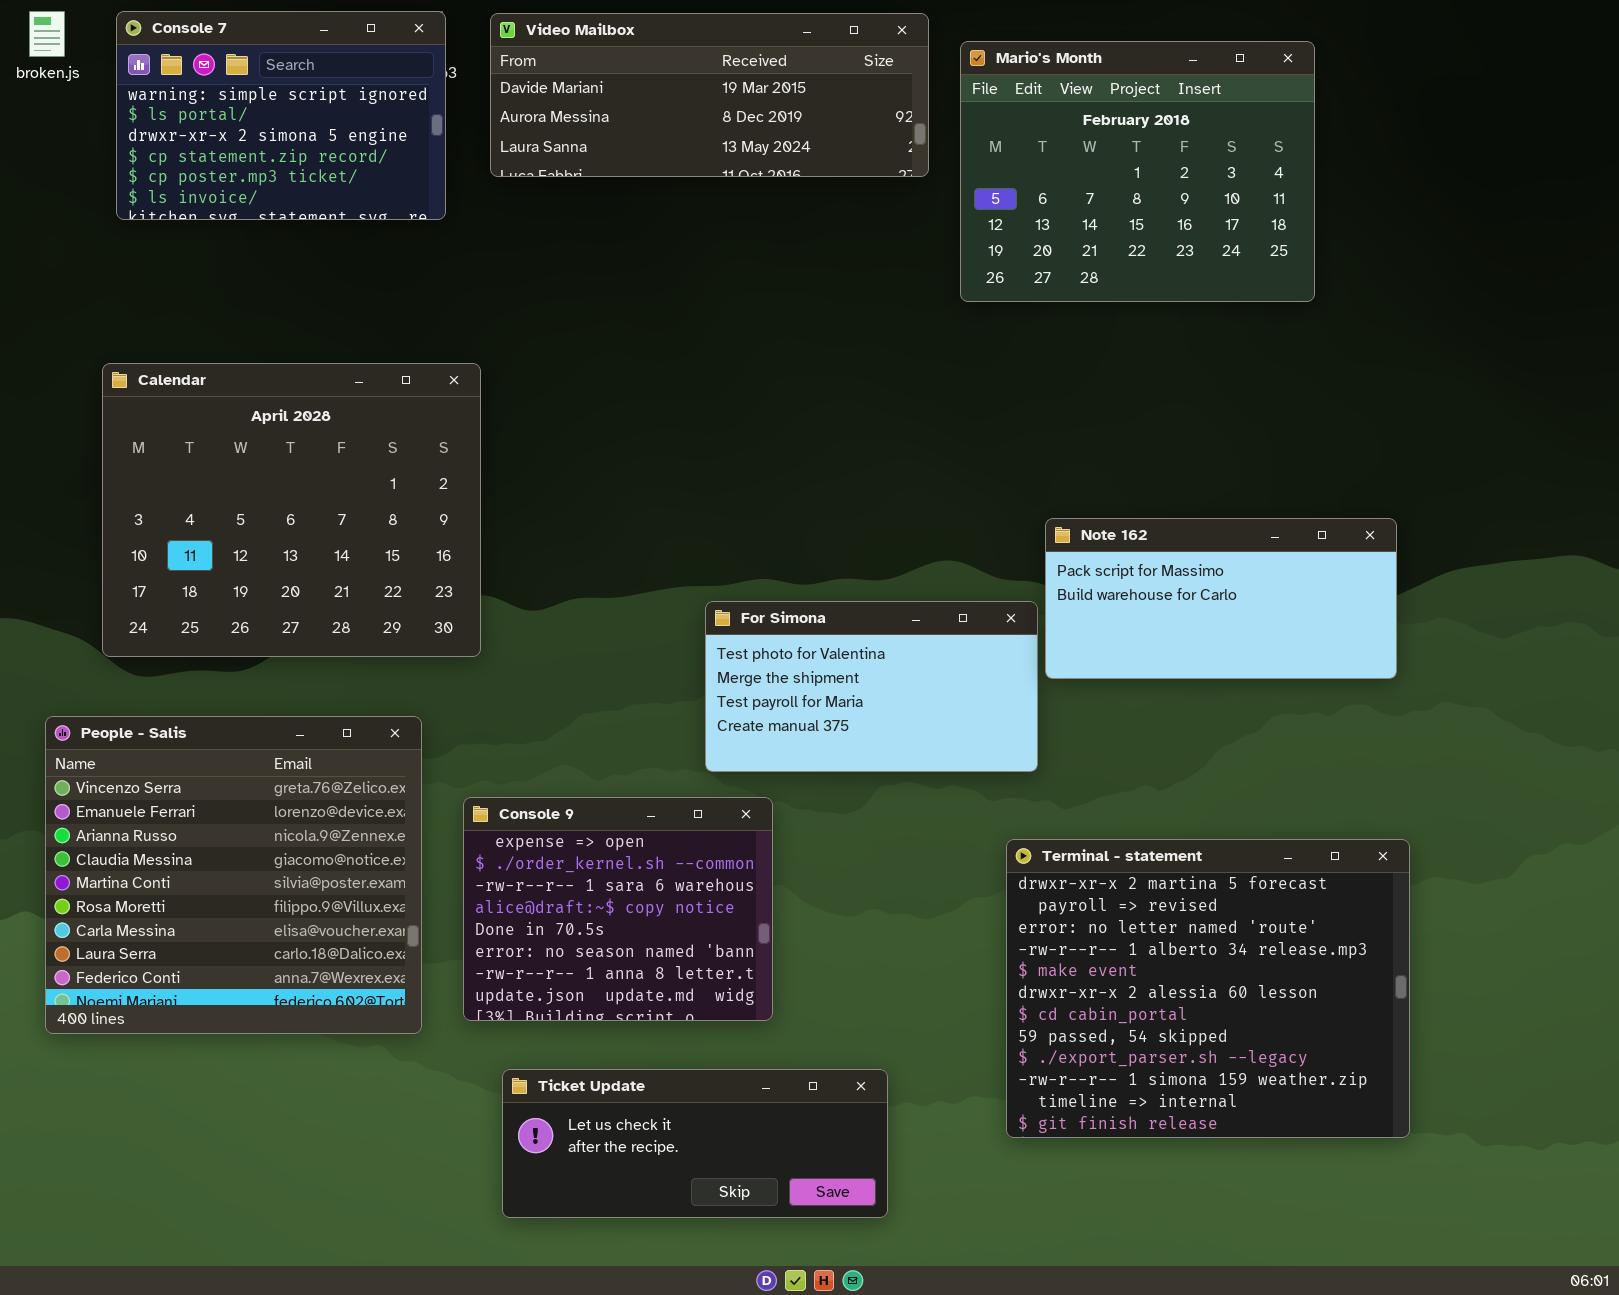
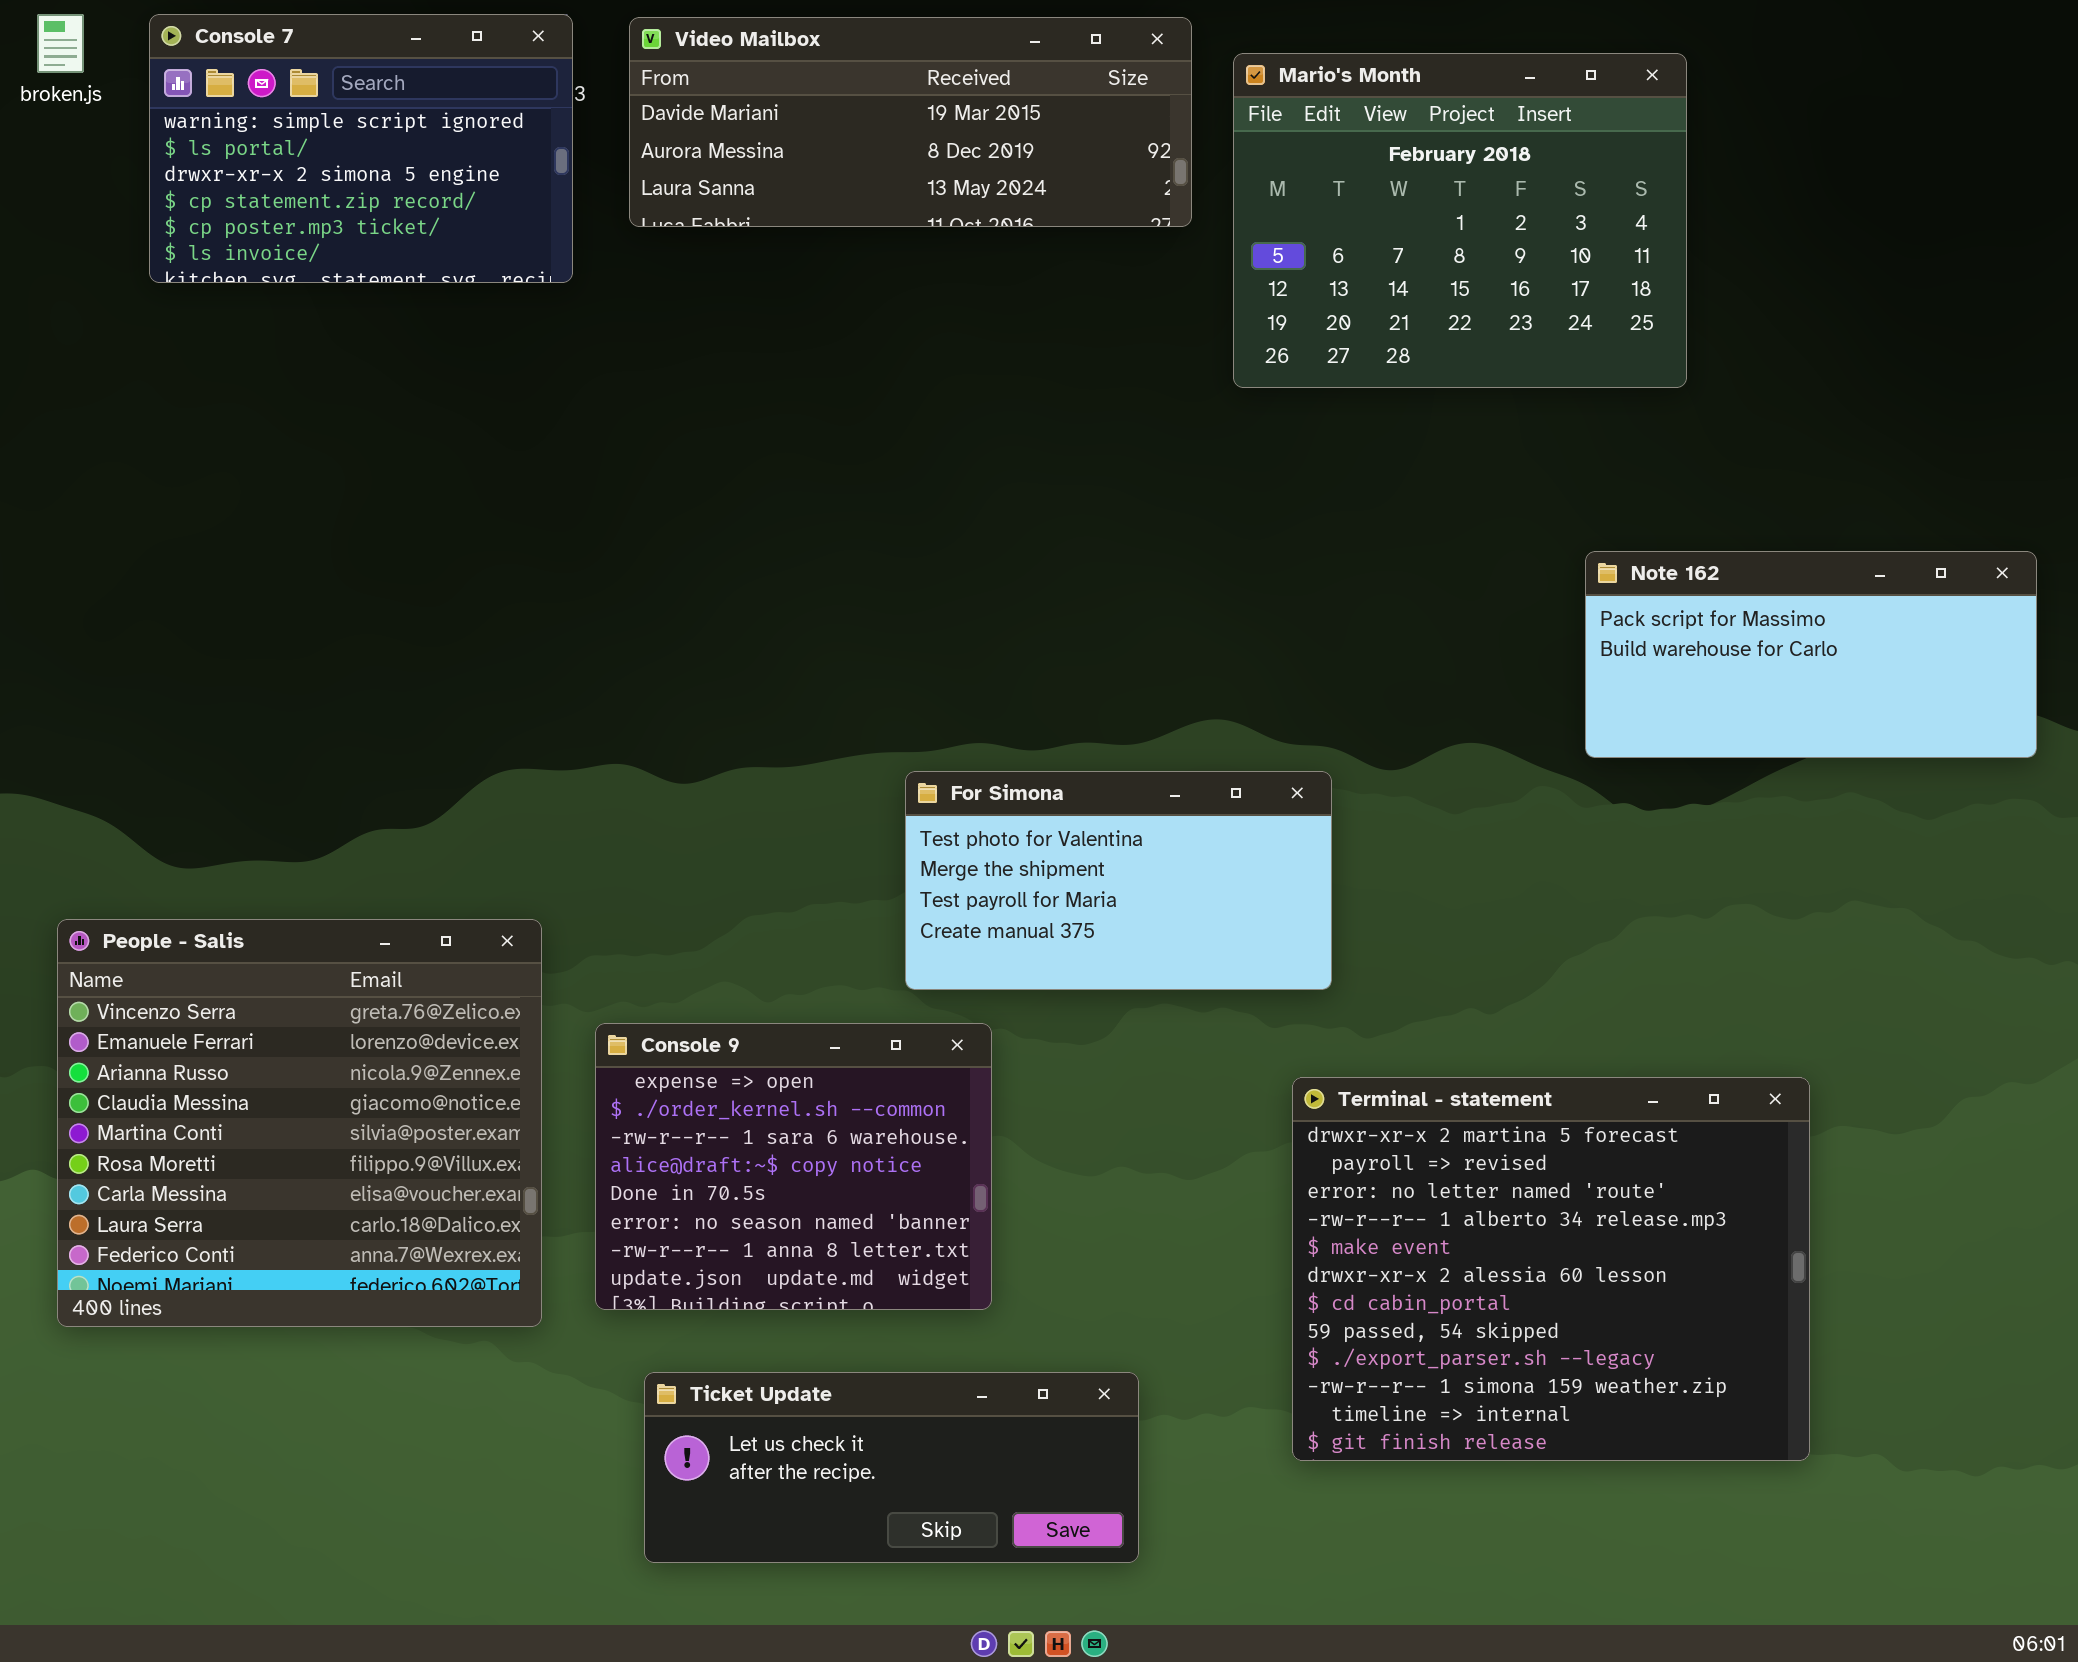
Calendar: [102,363,481,657] -> none, closed
Note 162: [1045,518,1397,679] -> [1585,551,2037,758], moved

